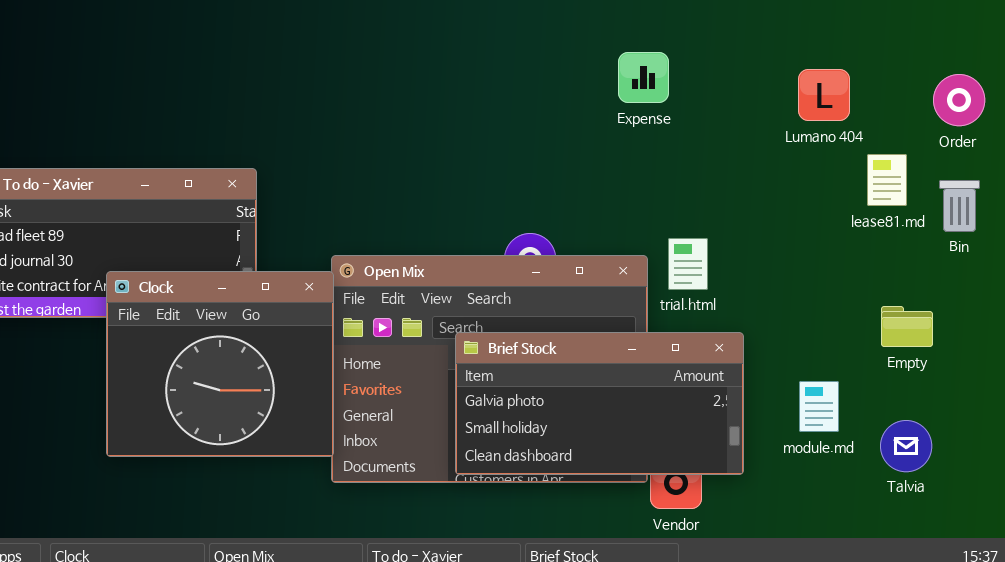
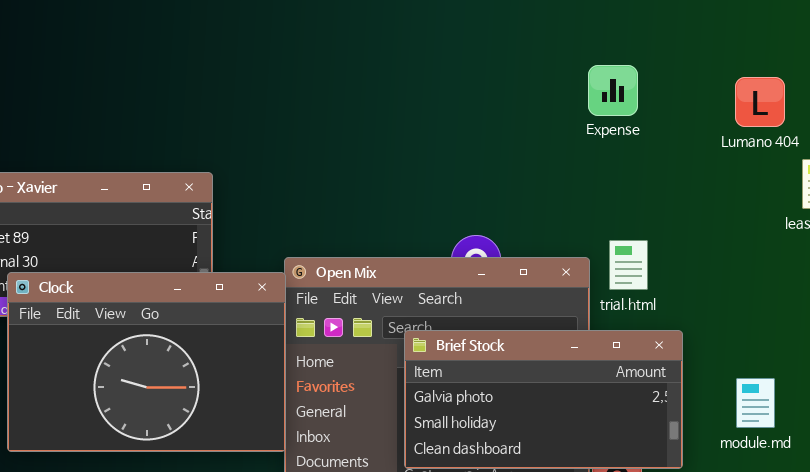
Expense: [618,52,669,103] -> [588,65,638,116], moved
Clock: [106,271,334,457] -> [7,272,286,452], resized

